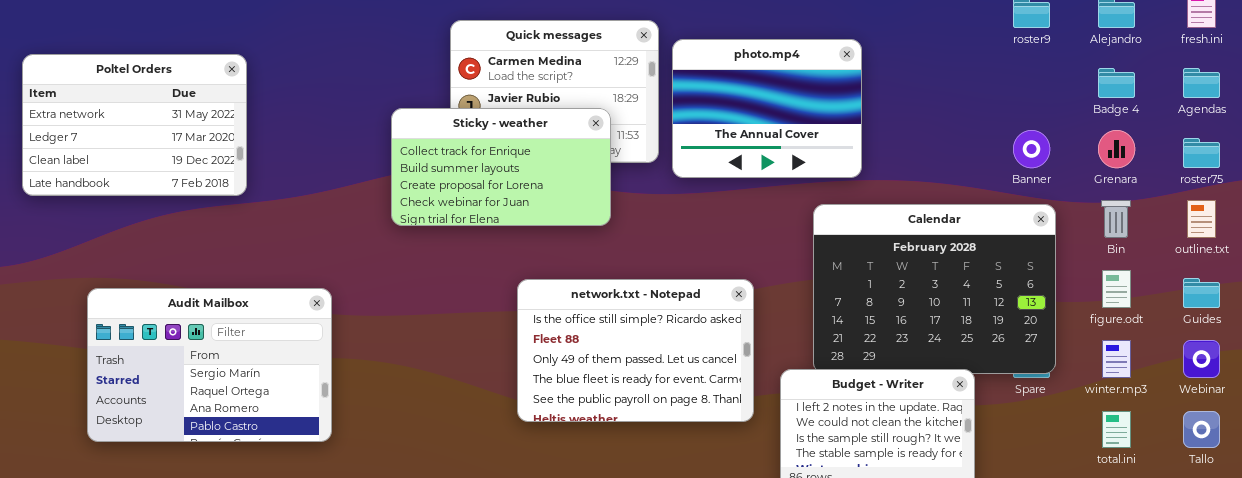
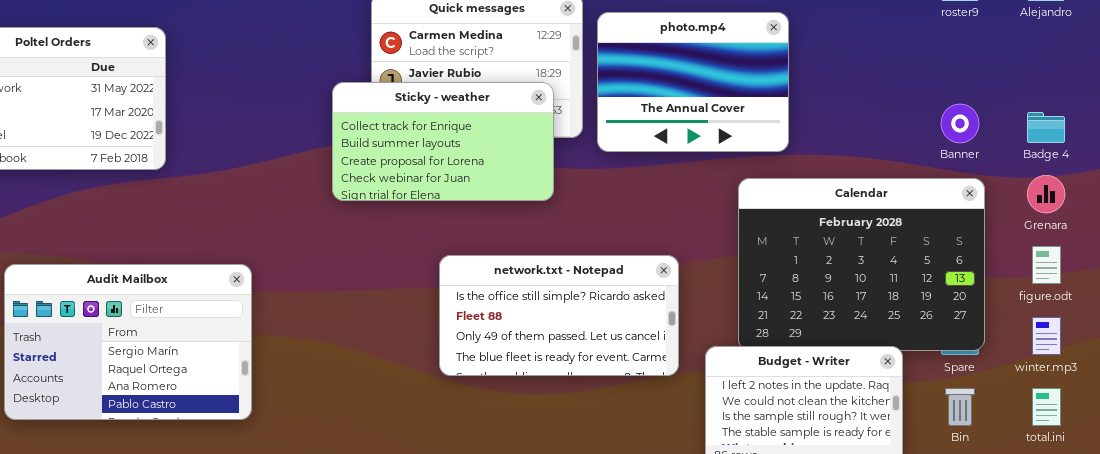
Badge 4: [1098,68,1135,98] -> [1027,112,1065,143], moved
Sticky - weather: [391,108,611,226] -> [332,82,554,201], moved
Grenara: [1098,130,1135,168] -> [1027,175,1065,213], moved
Bin: [1101,200,1131,238] -> [945,388,975,426], moved
network.txt - Notepad: [517,279,754,422] -> [439,255,679,376], resized

